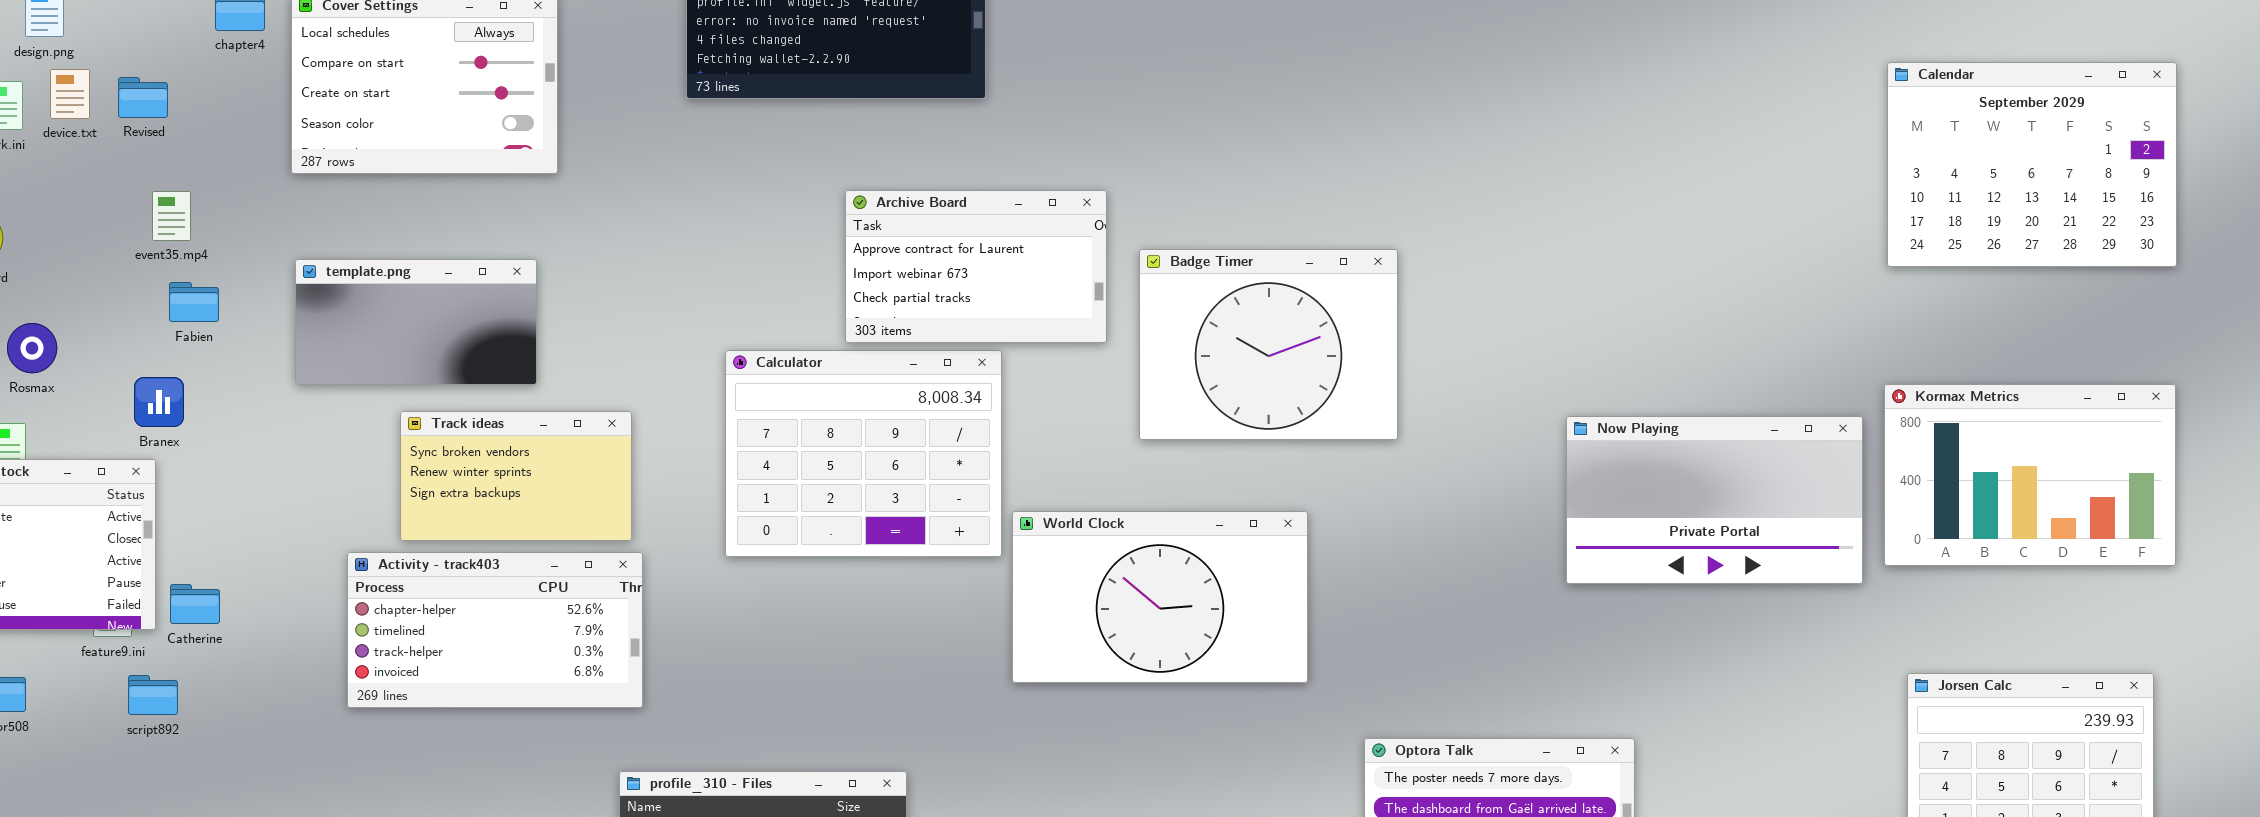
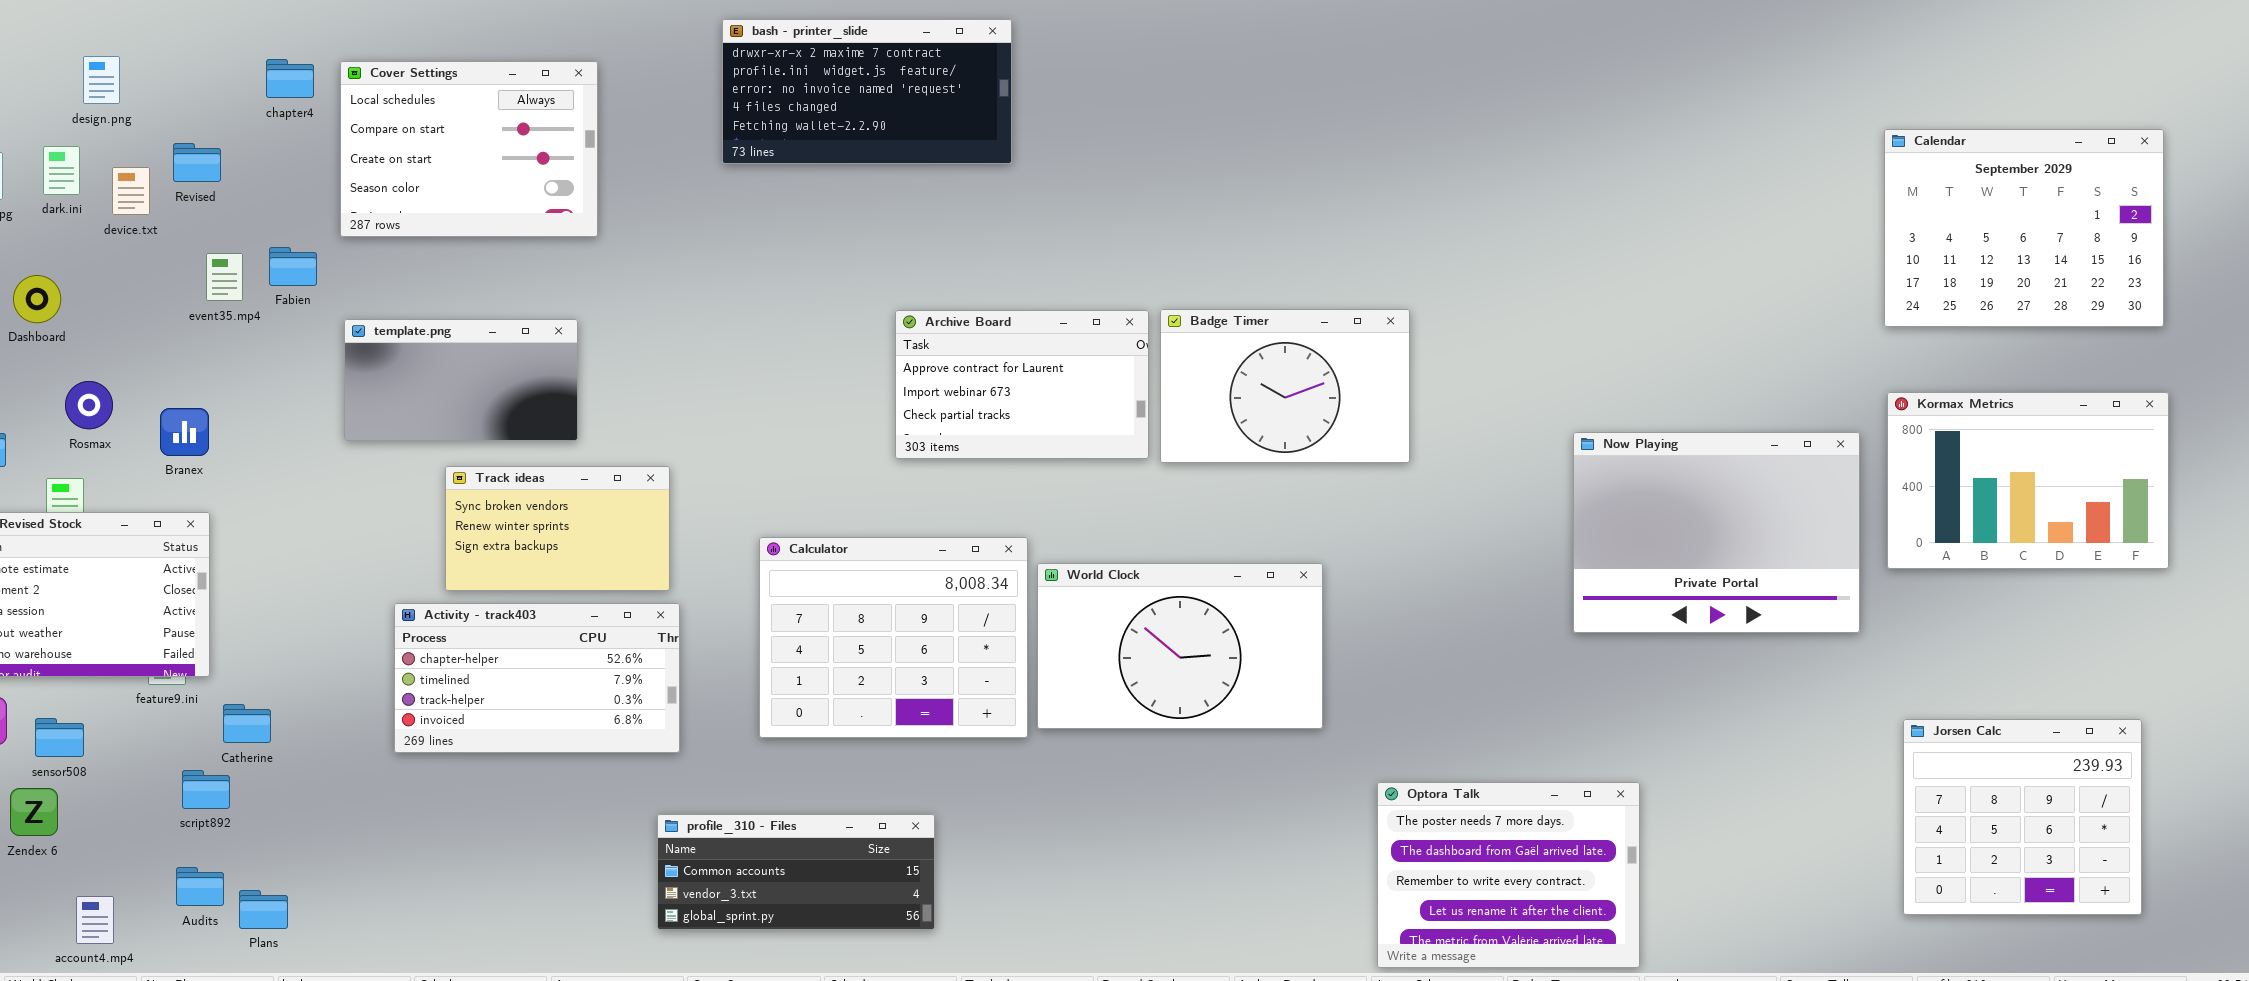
device.txt: [50,69,90,119] -> [112,167,150,215], moved
Archive Board: [845,190,1107,343] -> [895,310,1149,459], moved
Badge Timer: [1139,249,1398,440] -> [1160,309,1410,463], resized
Fabien: [169,282,219,322] -> [269,247,317,286], moved
Calculator: [725,350,1002,557] -> [759,537,1028,738], moved
Branex: [134,377,184,427] -> [160,408,209,456], moved
Kormax Metrics: [1884,384,2176,566] -> [1887,392,2169,569], moved
Now Playing: [1566,416,1863,584] -> [1573,432,1860,633], resized
Catherine: [170,584,220,624] -> [223,704,271,743], moved
script892: [128,675,178,715] -> [182,770,230,809], moved

